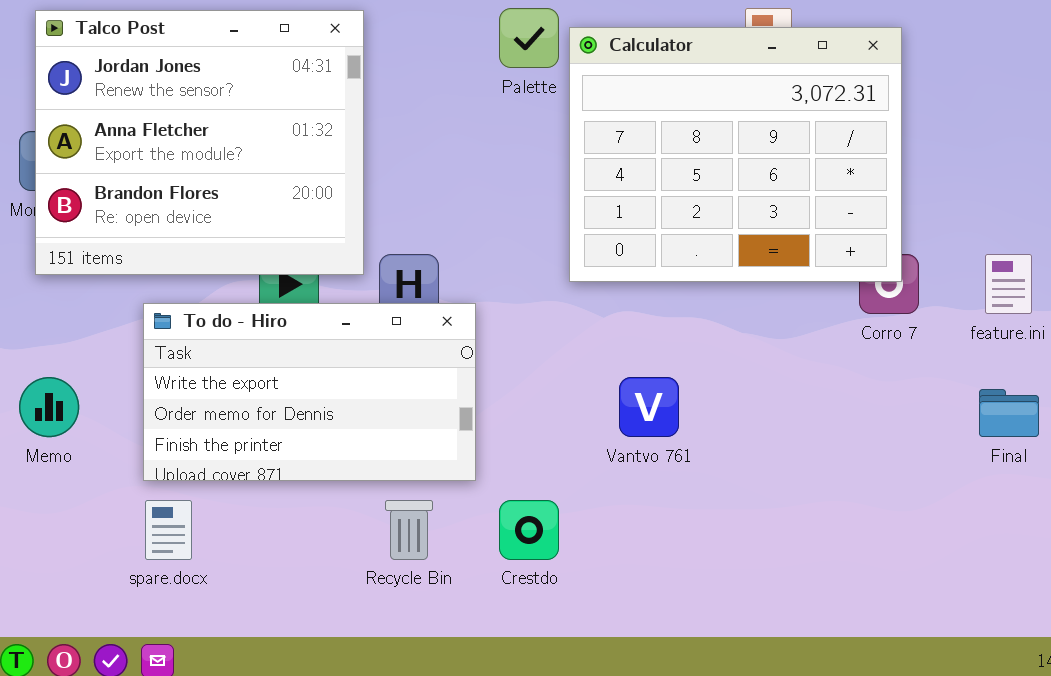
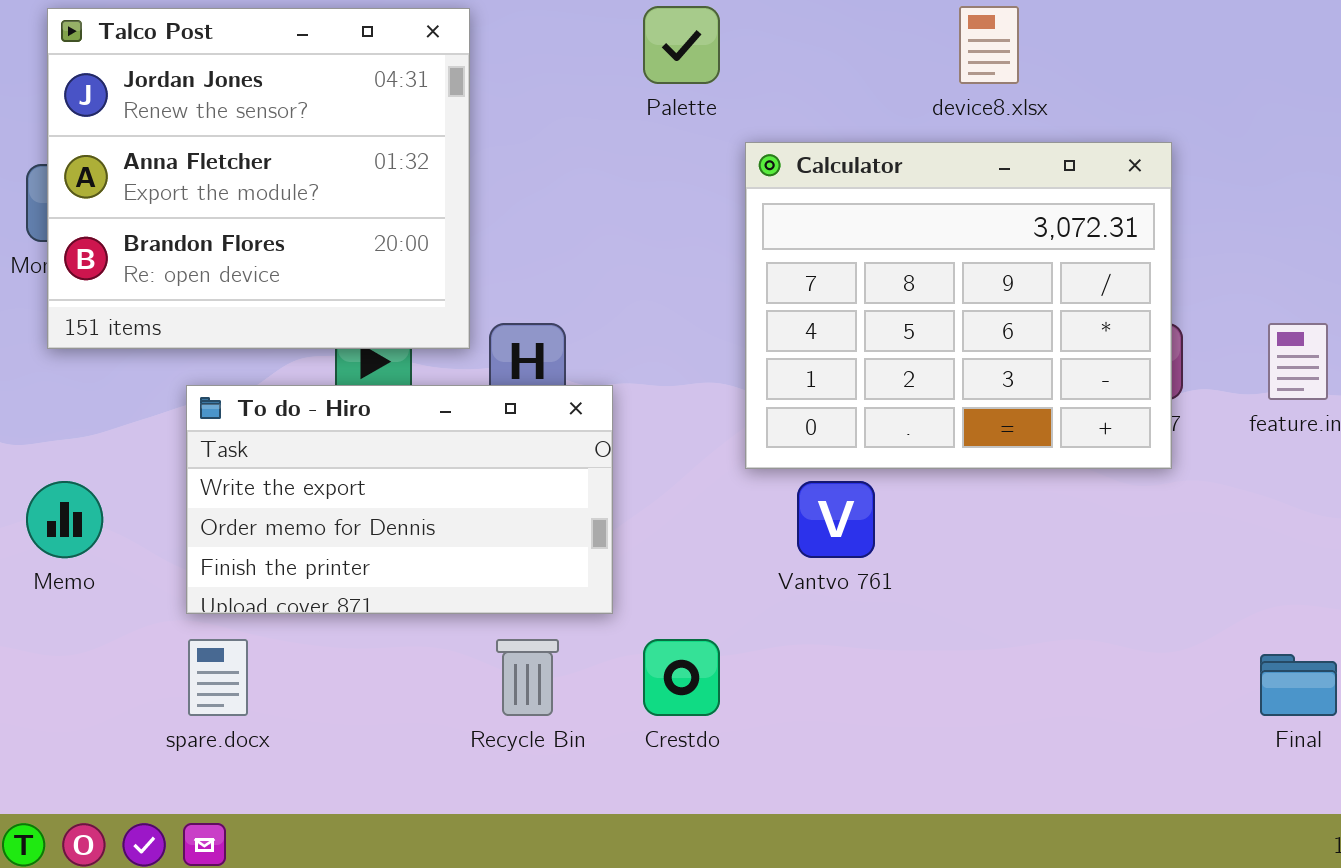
Calculator: [569,27,902,282] -> [745,142,1172,469], moved
Final: [979,389,1039,437] -> [1260,654,1337,716], moved

